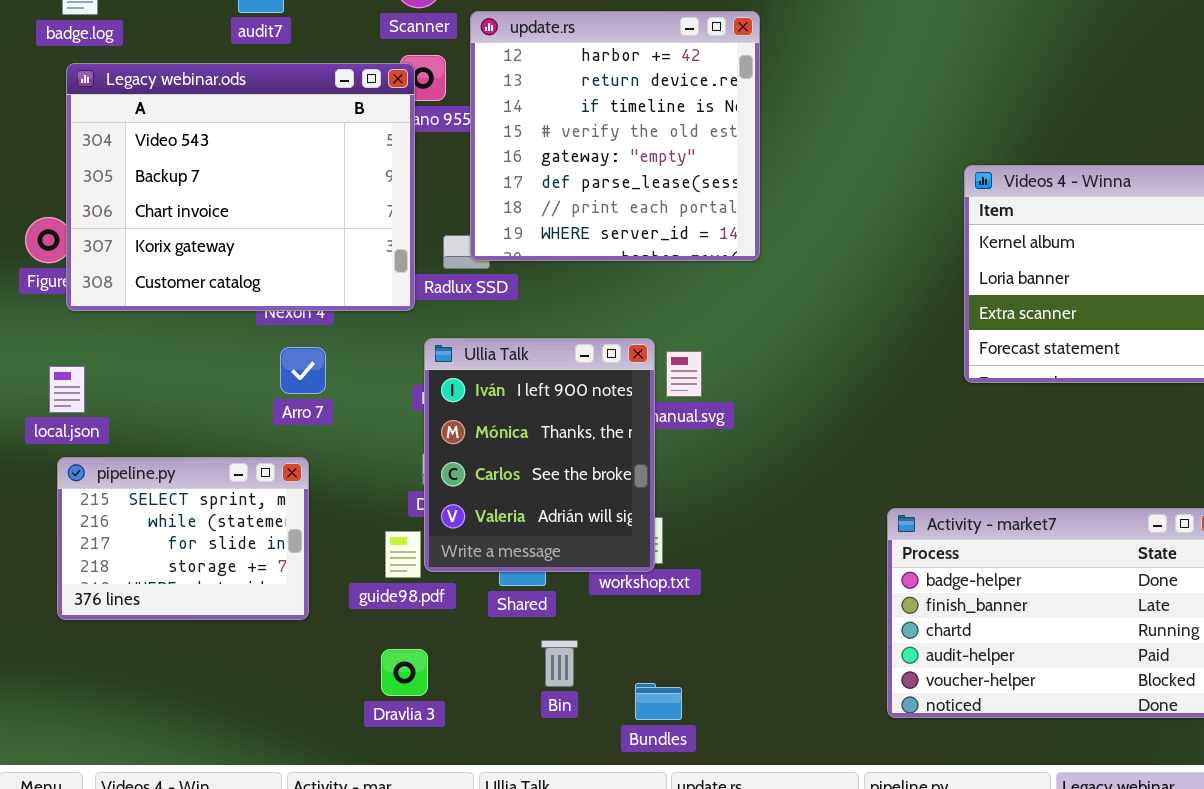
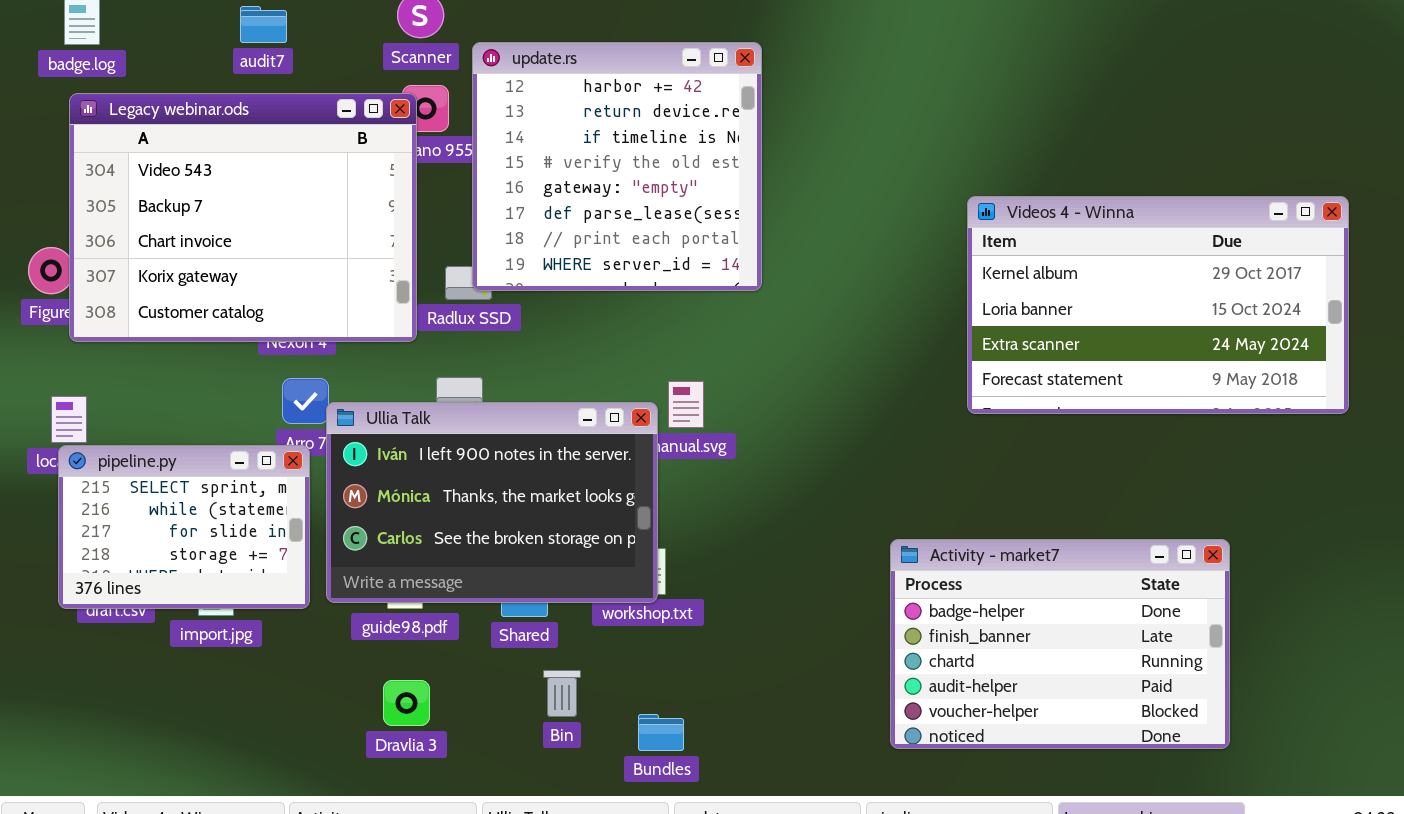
Ullia Talk: [424,338,655,572] -> [326,402,658,603], resized
pipeline.py: [57,457,309,620] -> [58,445,310,609], moved

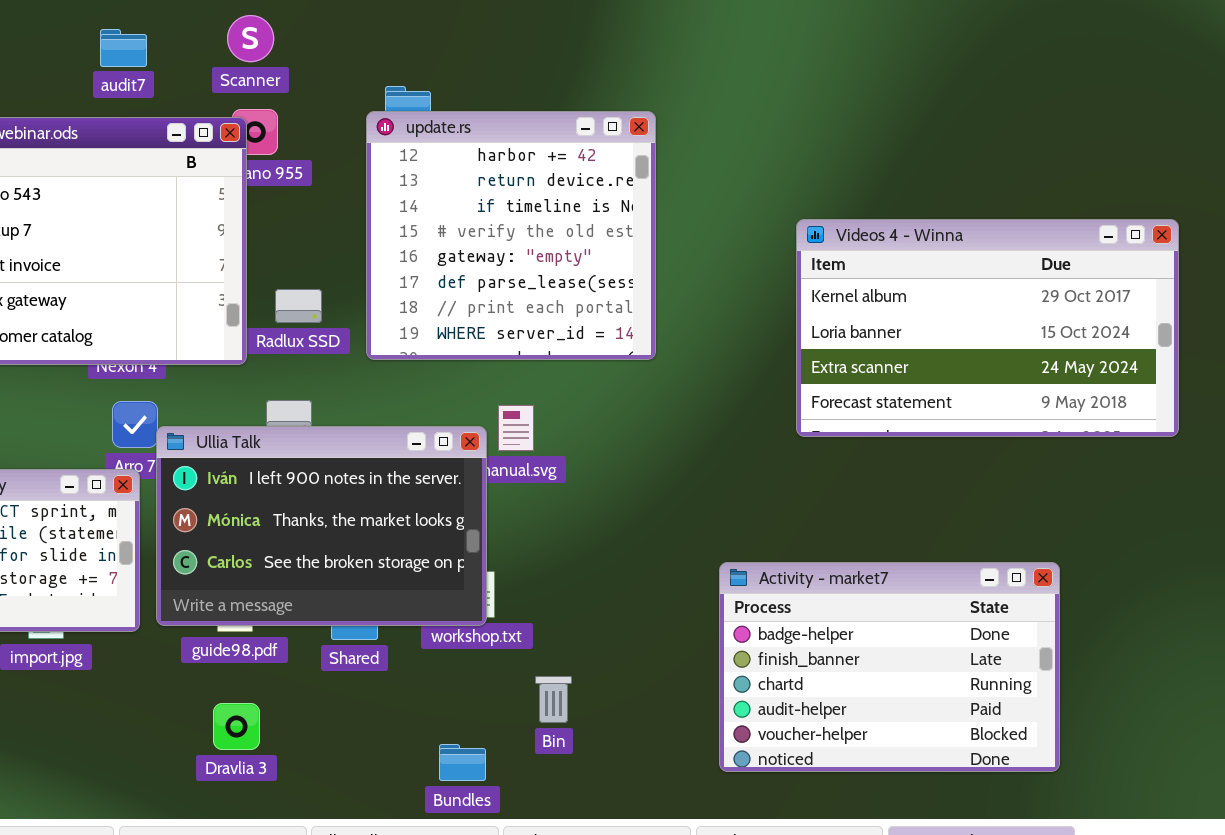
audit7: [240,6,287,43] -> [100,29,147,67], moved
update.rs: [472,42,762,291] -> [366,111,656,360], moved
Bin: [543,670,581,717] -> [535,676,572,723], moved
Bundles: [638,714,684,751] -> [439,744,486,781], moved

